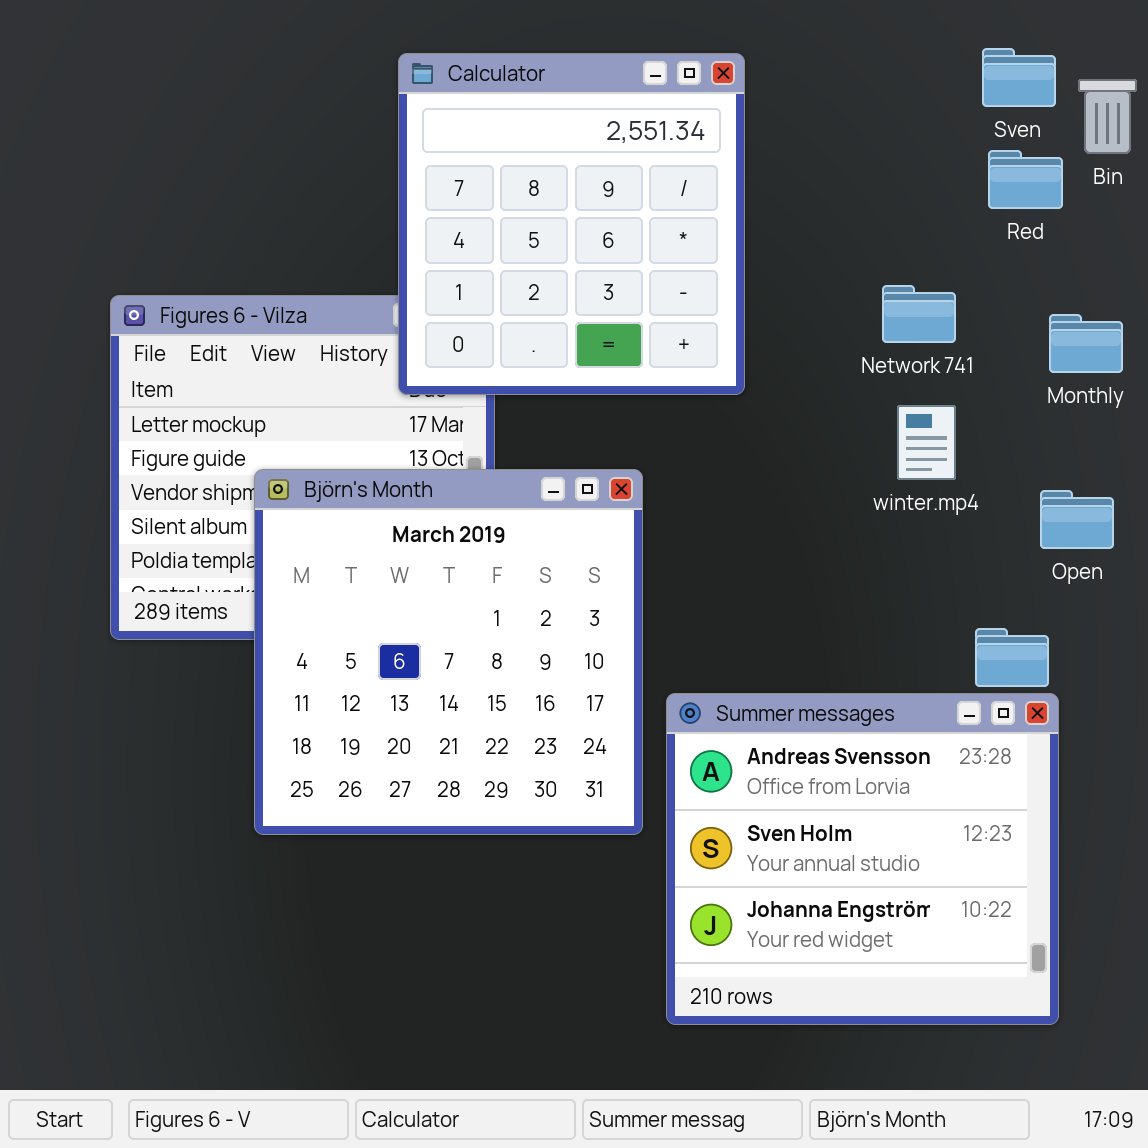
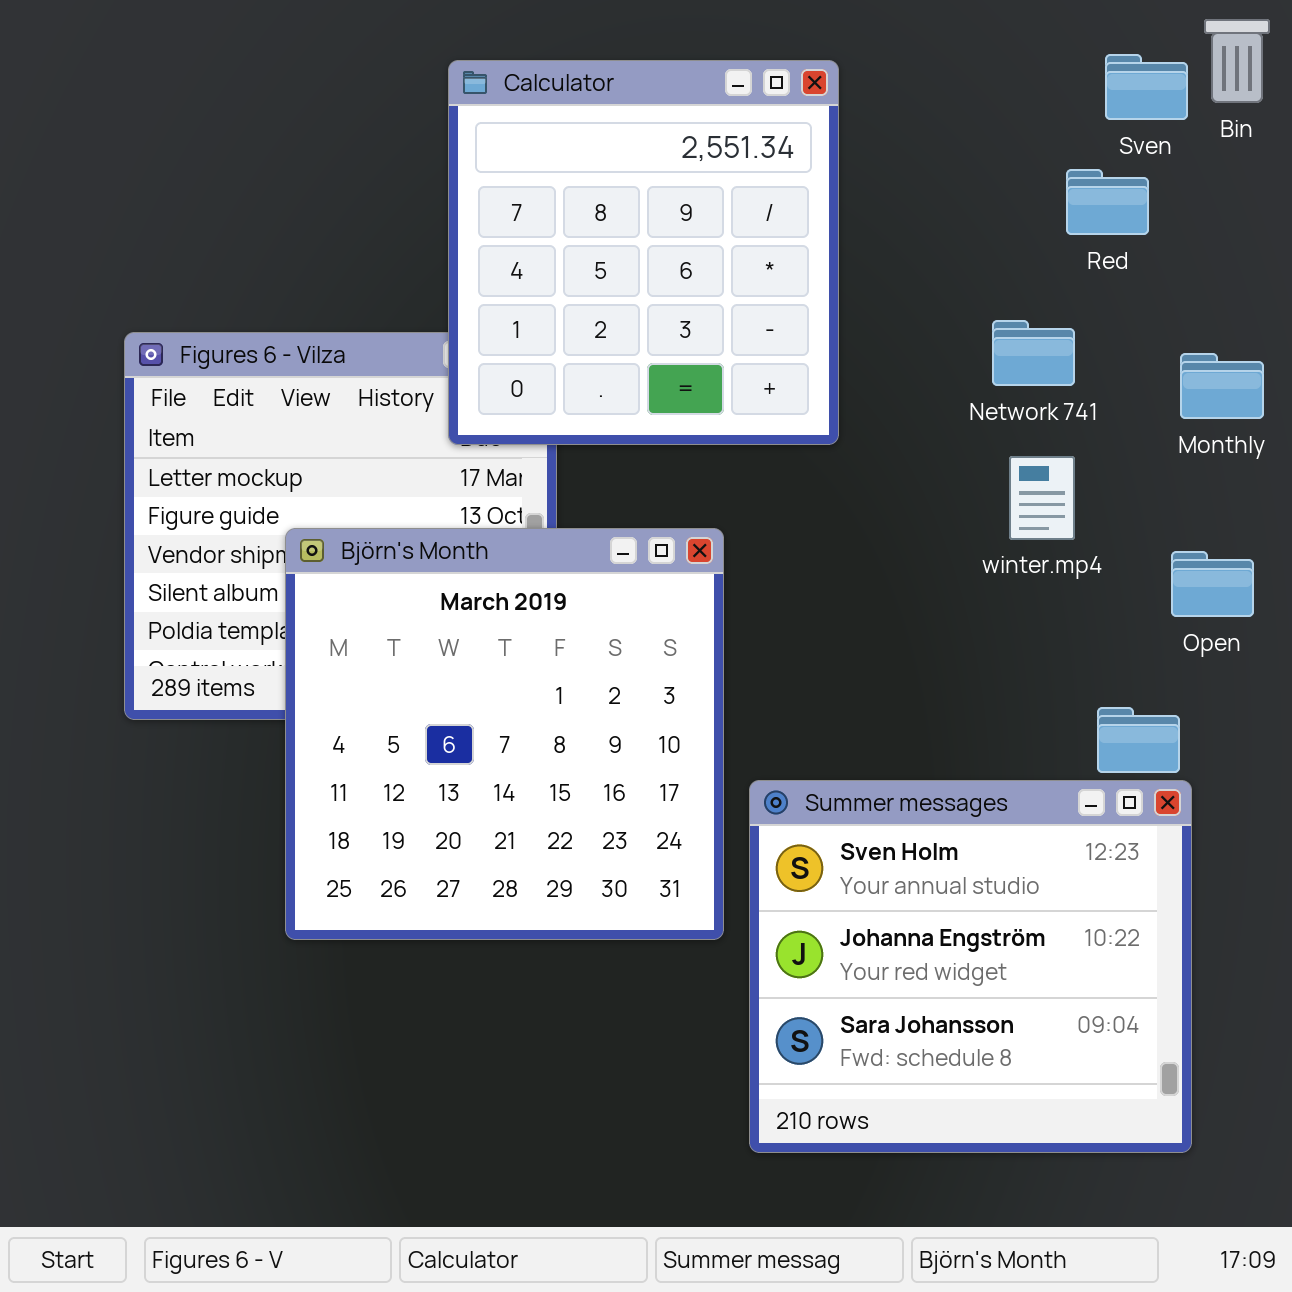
Bin: [1078,79,1137,154] -> [1204,19,1270,103], moved
Red: [988,150,1063,209] -> [1066,169,1149,235], moved
Summer messages: [666,693,1059,1025] -> [749,780,1192,1153], scrolled down 1 row

